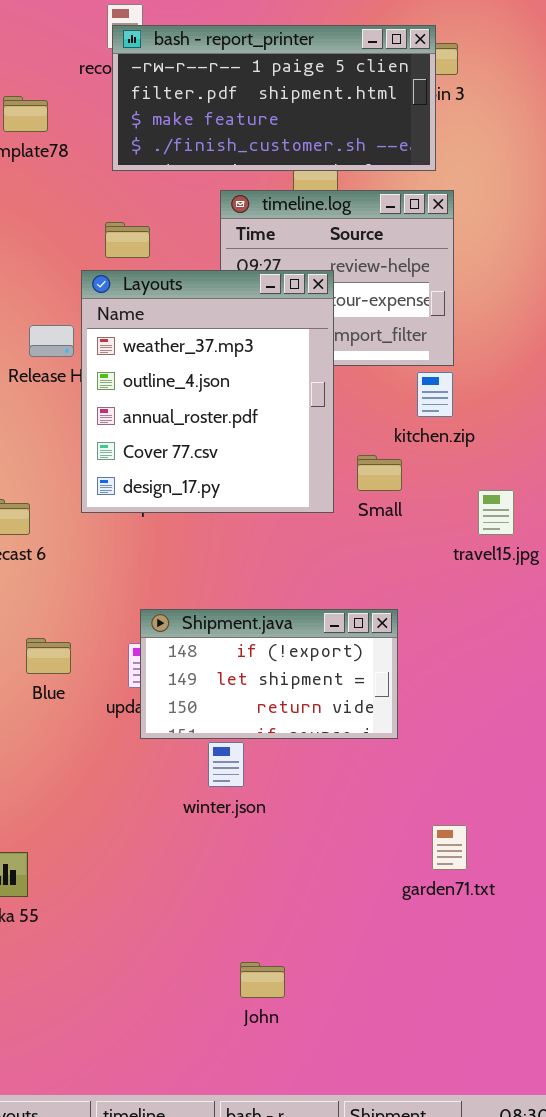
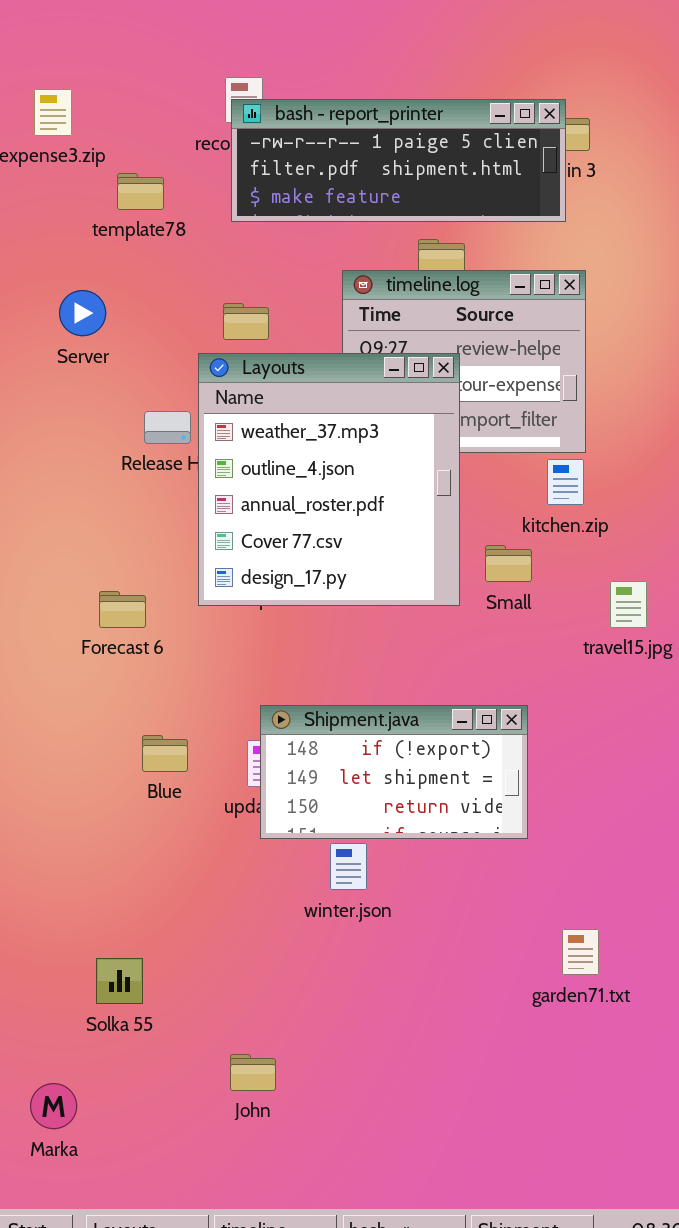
bash - report_printer: [112,25,436,171] -> [231,99,566,222], resized
John: [240,962,285,998] -> [230,1054,276,1091], moved

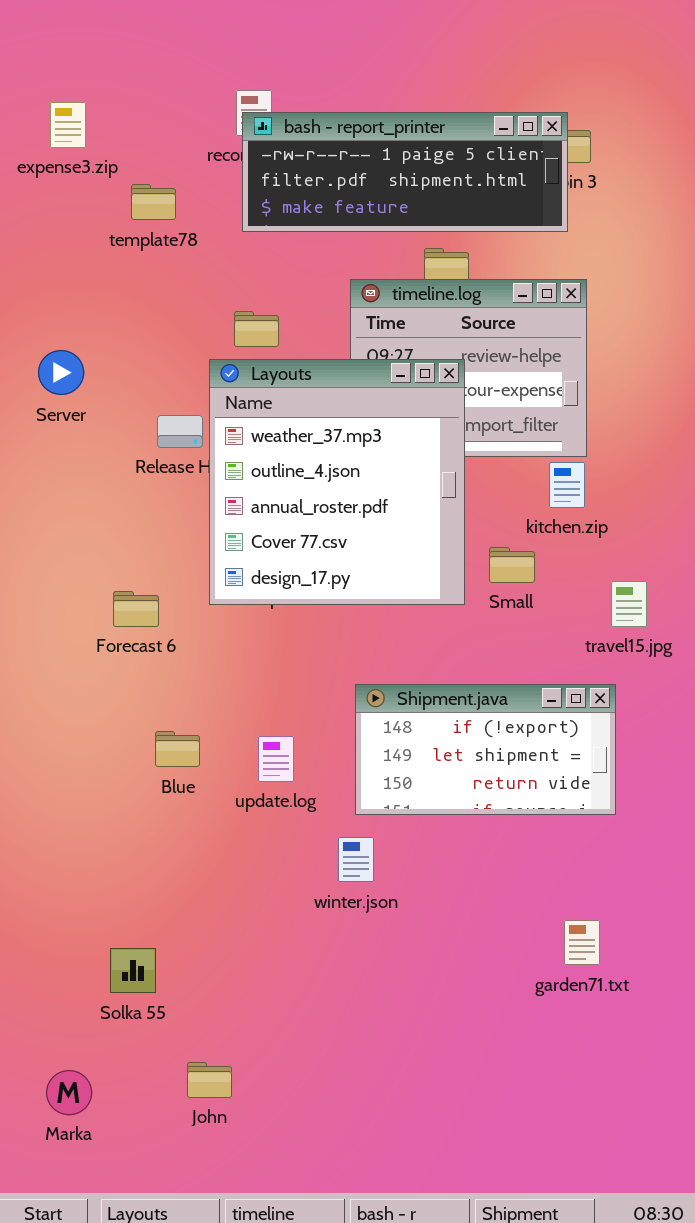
Server: [59,290,106,336] -> [38,350,84,395], moved
Shipment.java: [260,705,528,839] -> [355,684,616,815], moved
John: [230,1054,276,1091] -> [187,1062,232,1098], moved

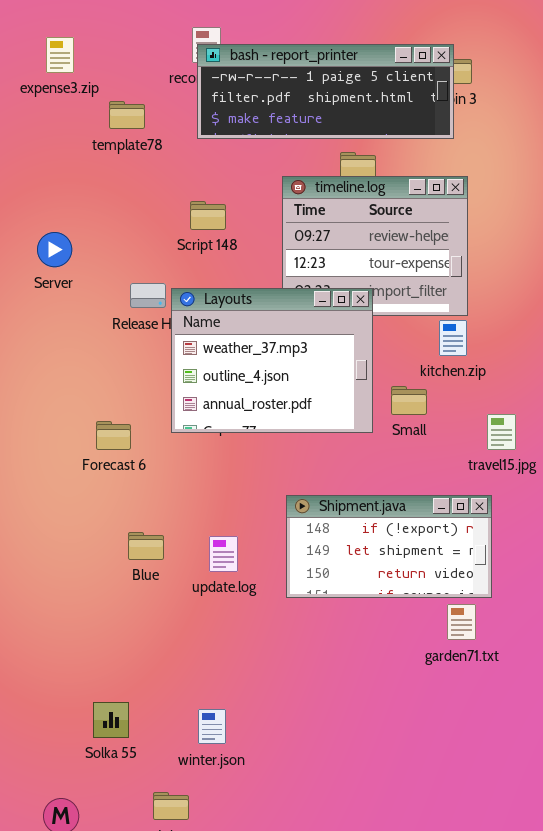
Layouts: [209,359,465,605] -> [171,288,373,433], resized
winter.json: [338,837,374,882] -> [198,709,226,744], moved
garden71.txt: [564,920,600,965] -> [447,604,476,640], moved

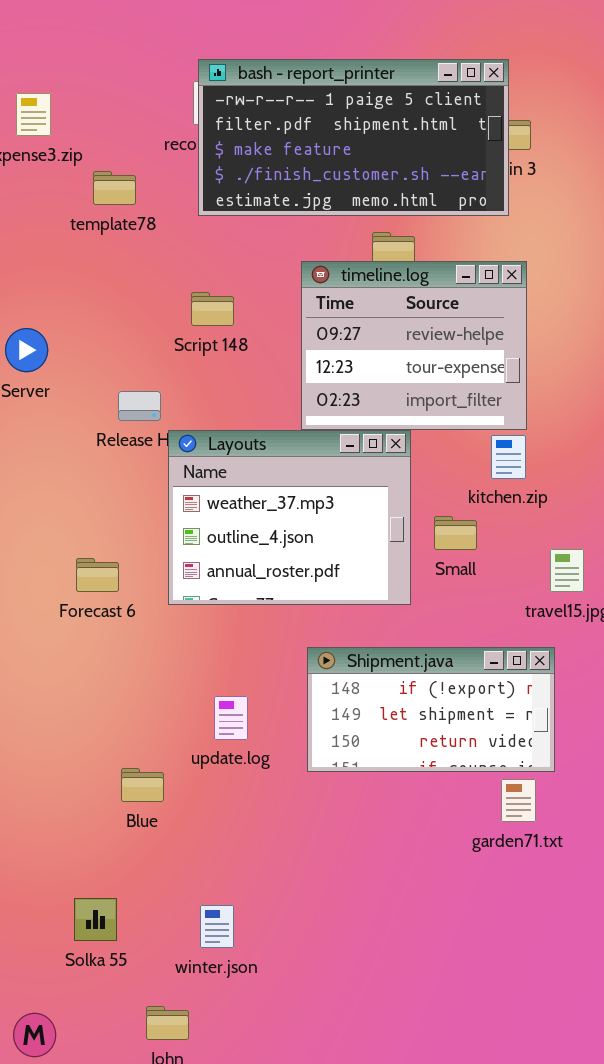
bash - report_printer: [197,44,454,139] -> [198,59,509,216], resized
Layouts: [171,288,373,433] -> [168,430,411,605], moved
Blue: [128,532,164,560] -> [121,768,164,802], moved

